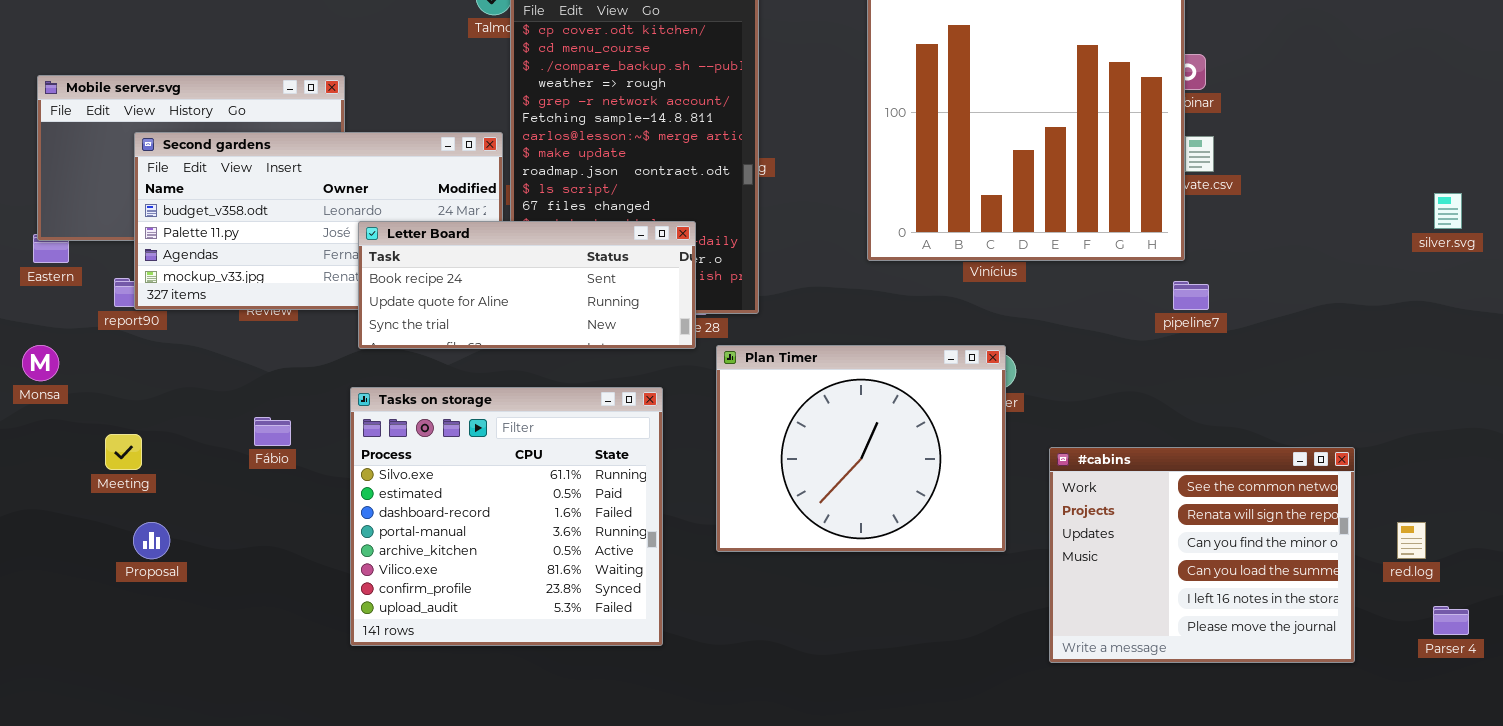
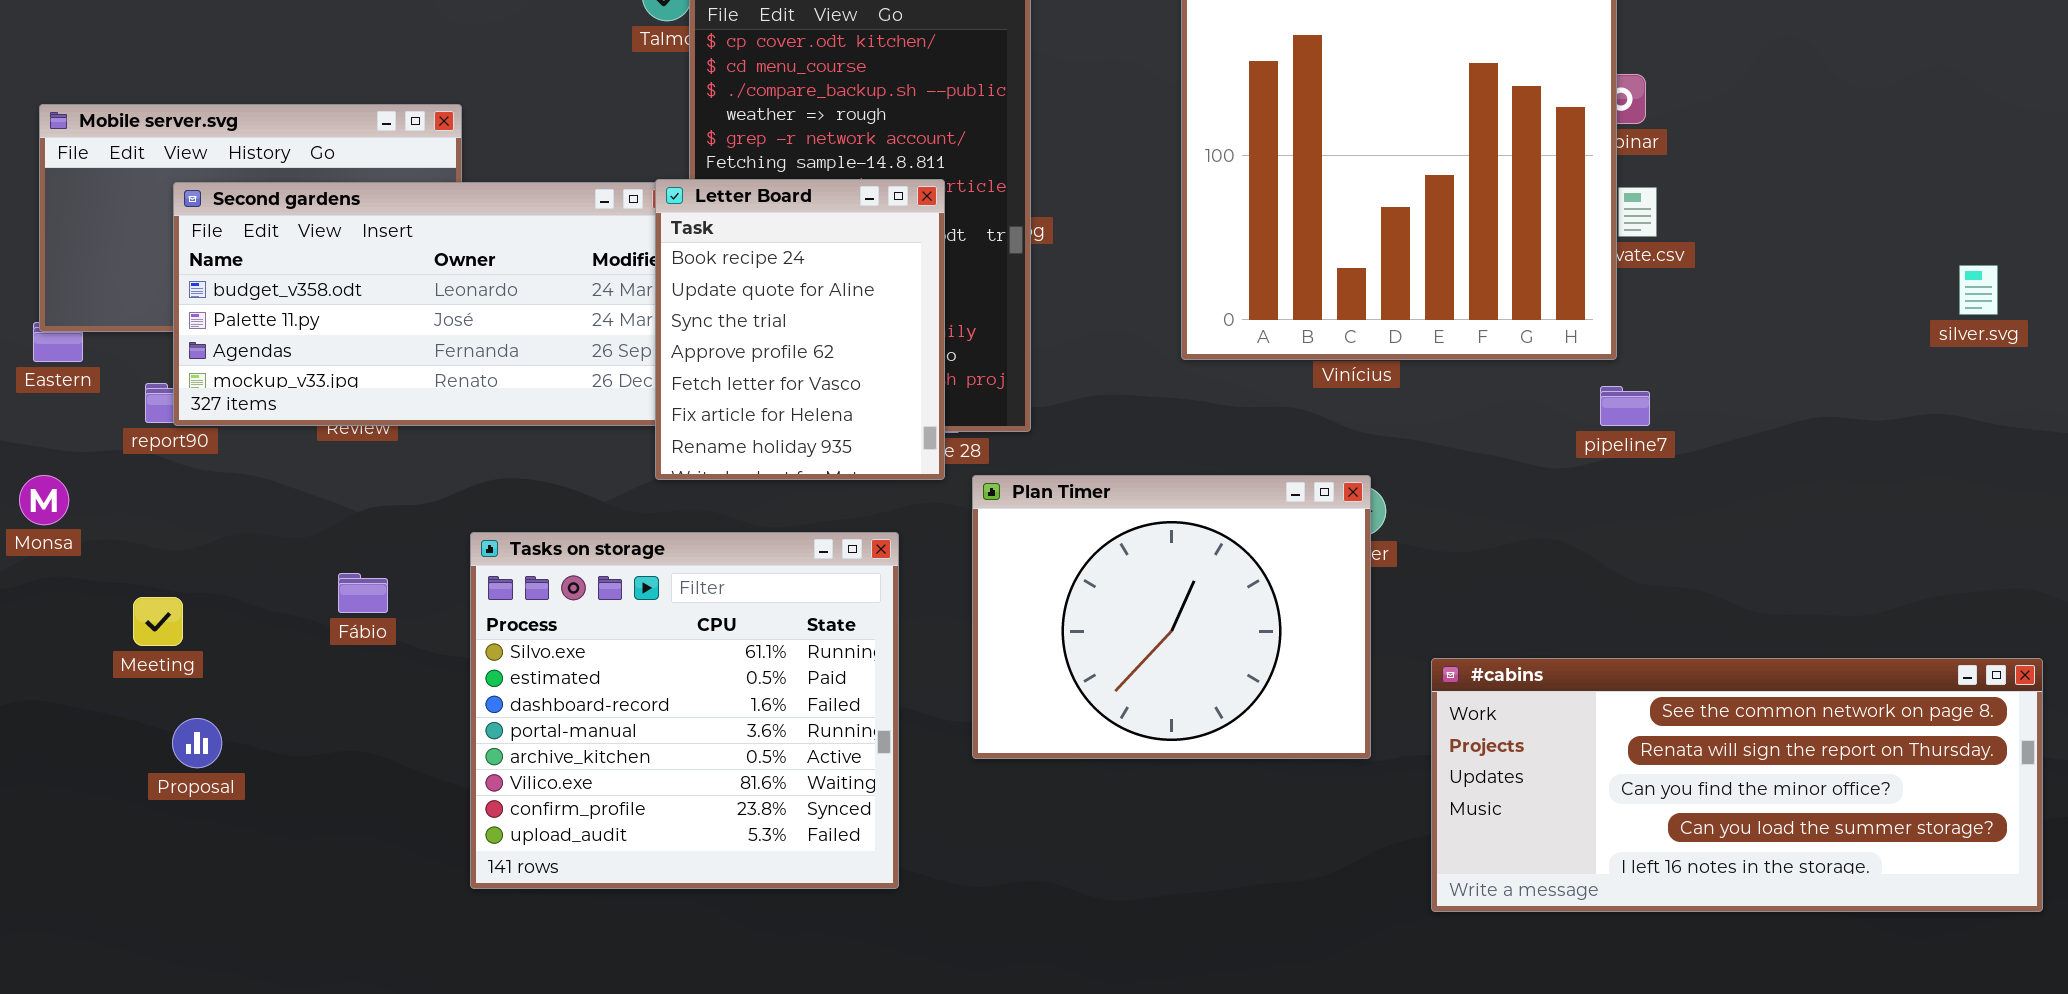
Letter Board: [358,221,696,349] -> [655,179,945,480], resized
#cabins: [1049,447,1355,663] -> [1431,658,2043,912], resized

